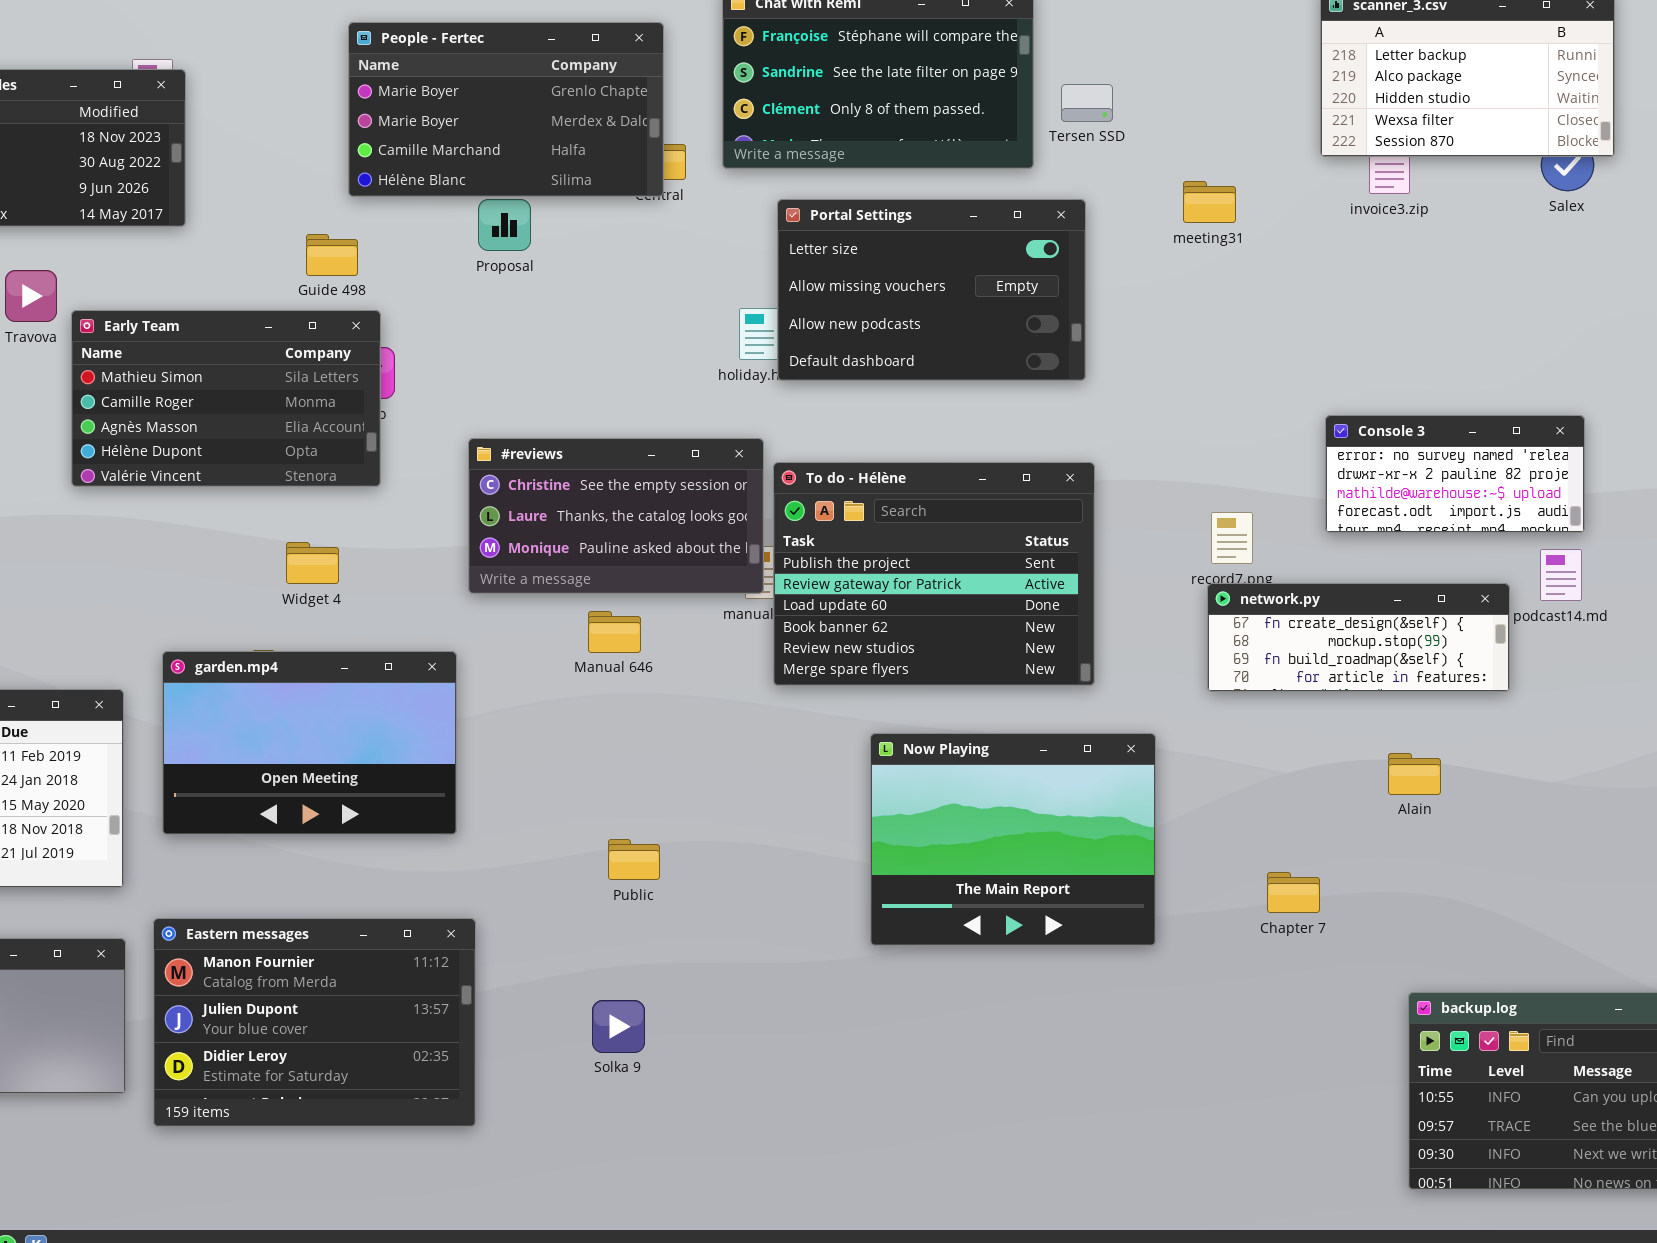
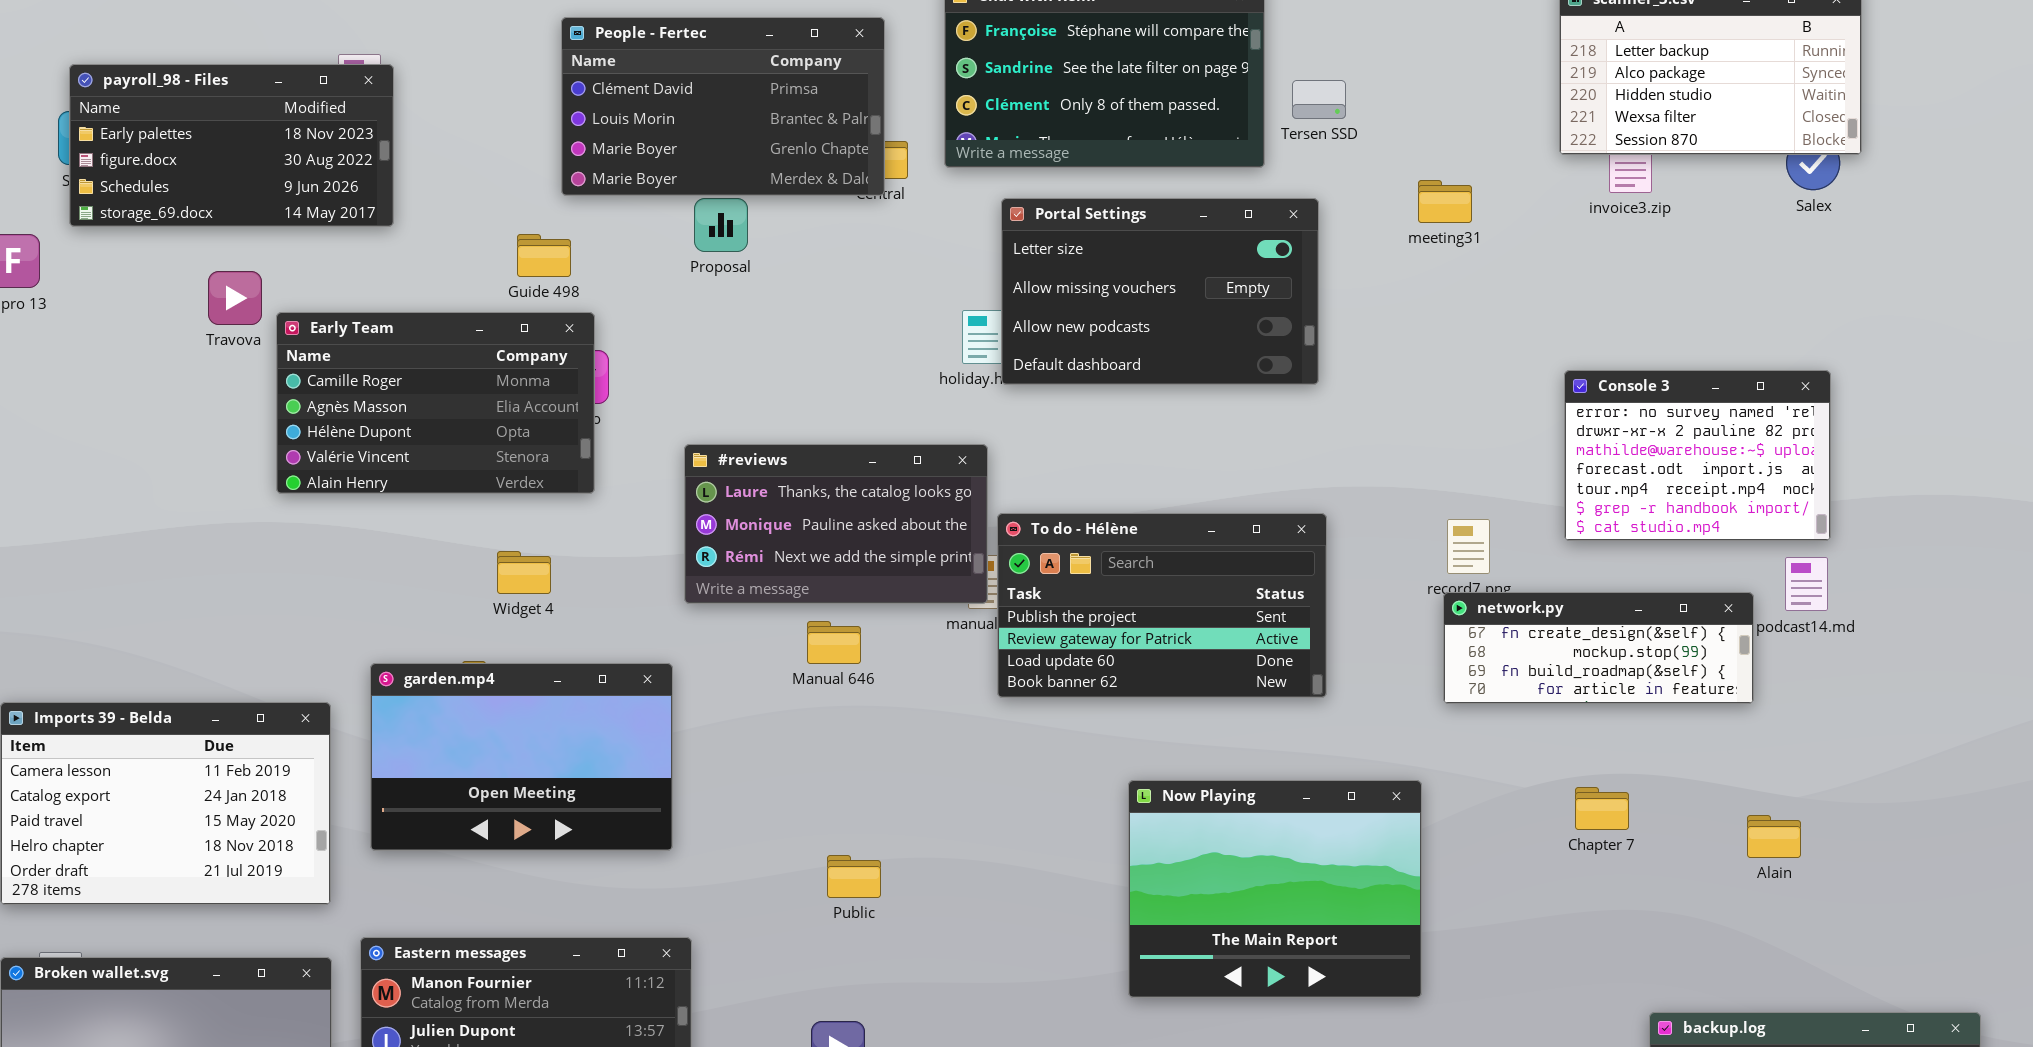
People - Fertec: [348,22,664,197] -> [561,17,885,196], scrolled up 2 rows
Early Team: [71,310,381,487] -> [276,312,595,494], scrolled down 1 row
Console 3: [1325,415,1585,533] -> [1564,370,1831,541], resized
#reviews: [468,438,764,594] -> [684,444,988,604], scrolled down 1 row
To do - Hélène: [773,462,1095,686] -> [997,513,1327,698], resized
Now Playing: [870,733,1156,946] -> [1128,780,1422,998], moved
Alain: [1388,753,1441,795] -> [1747,815,1801,858], moved
Chapter 7: [1267,872,1320,913] -> [1575,787,1629,830], moved

